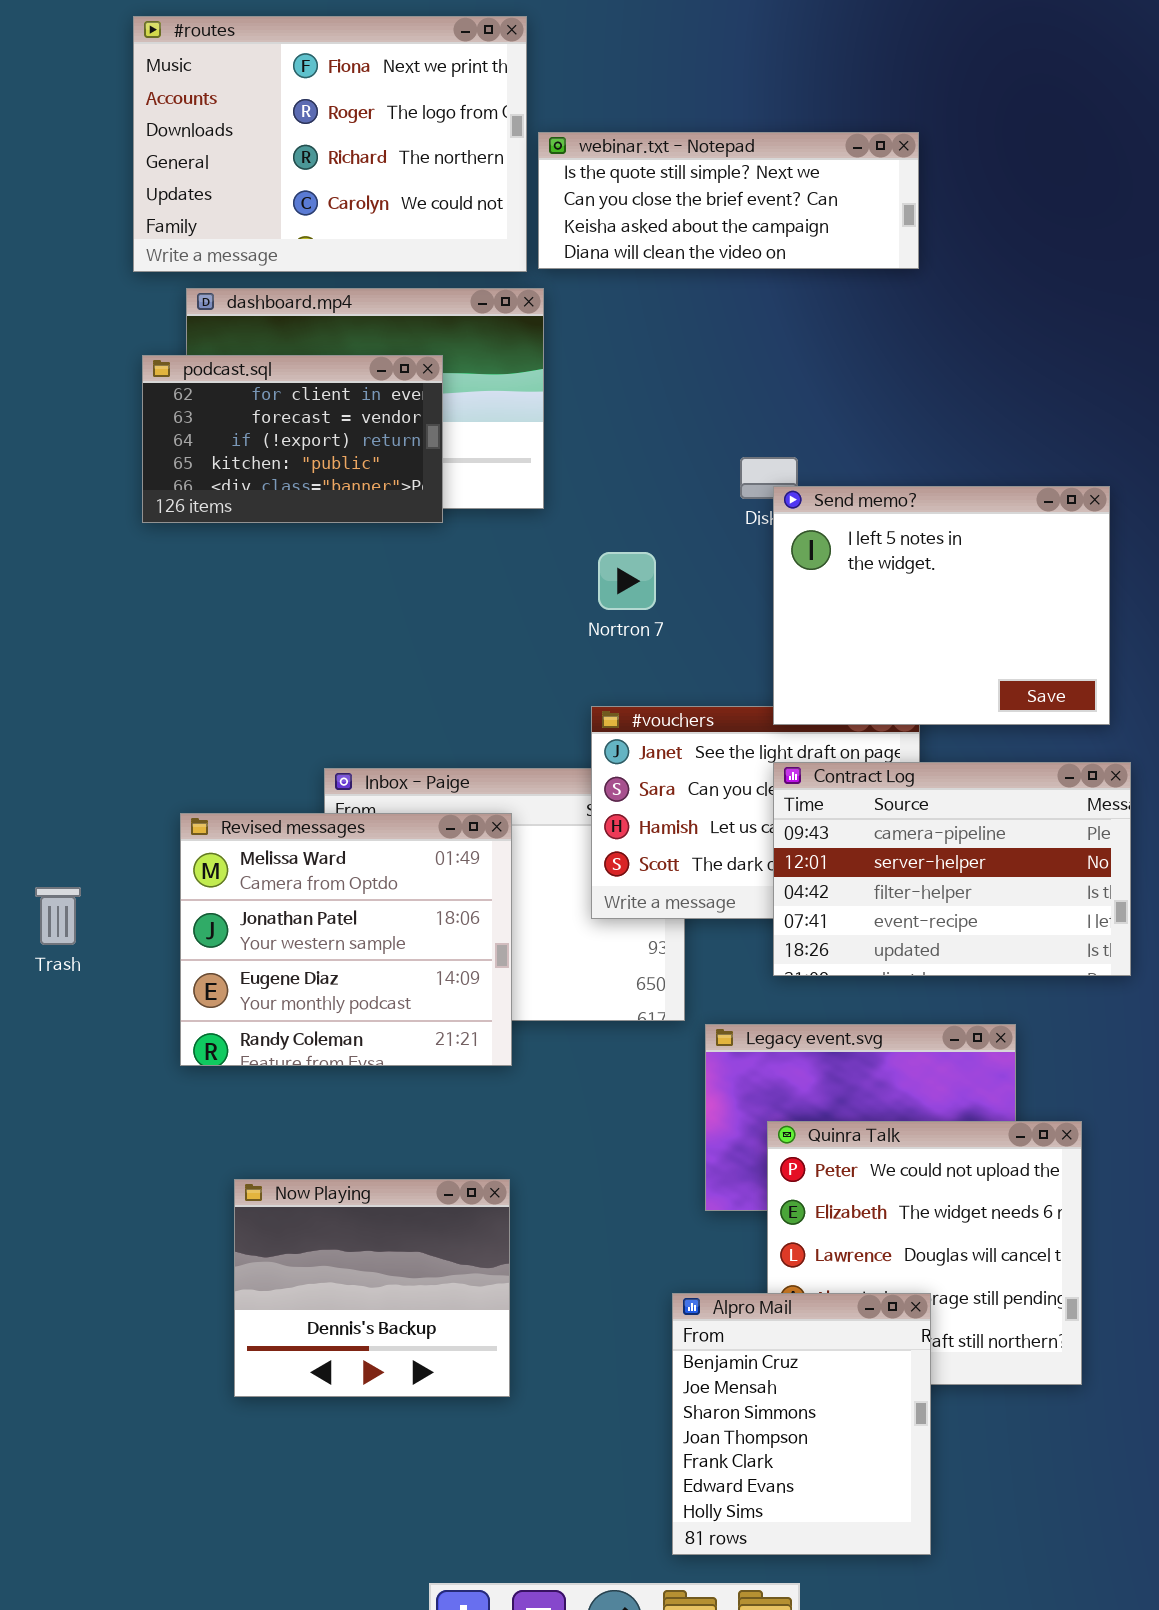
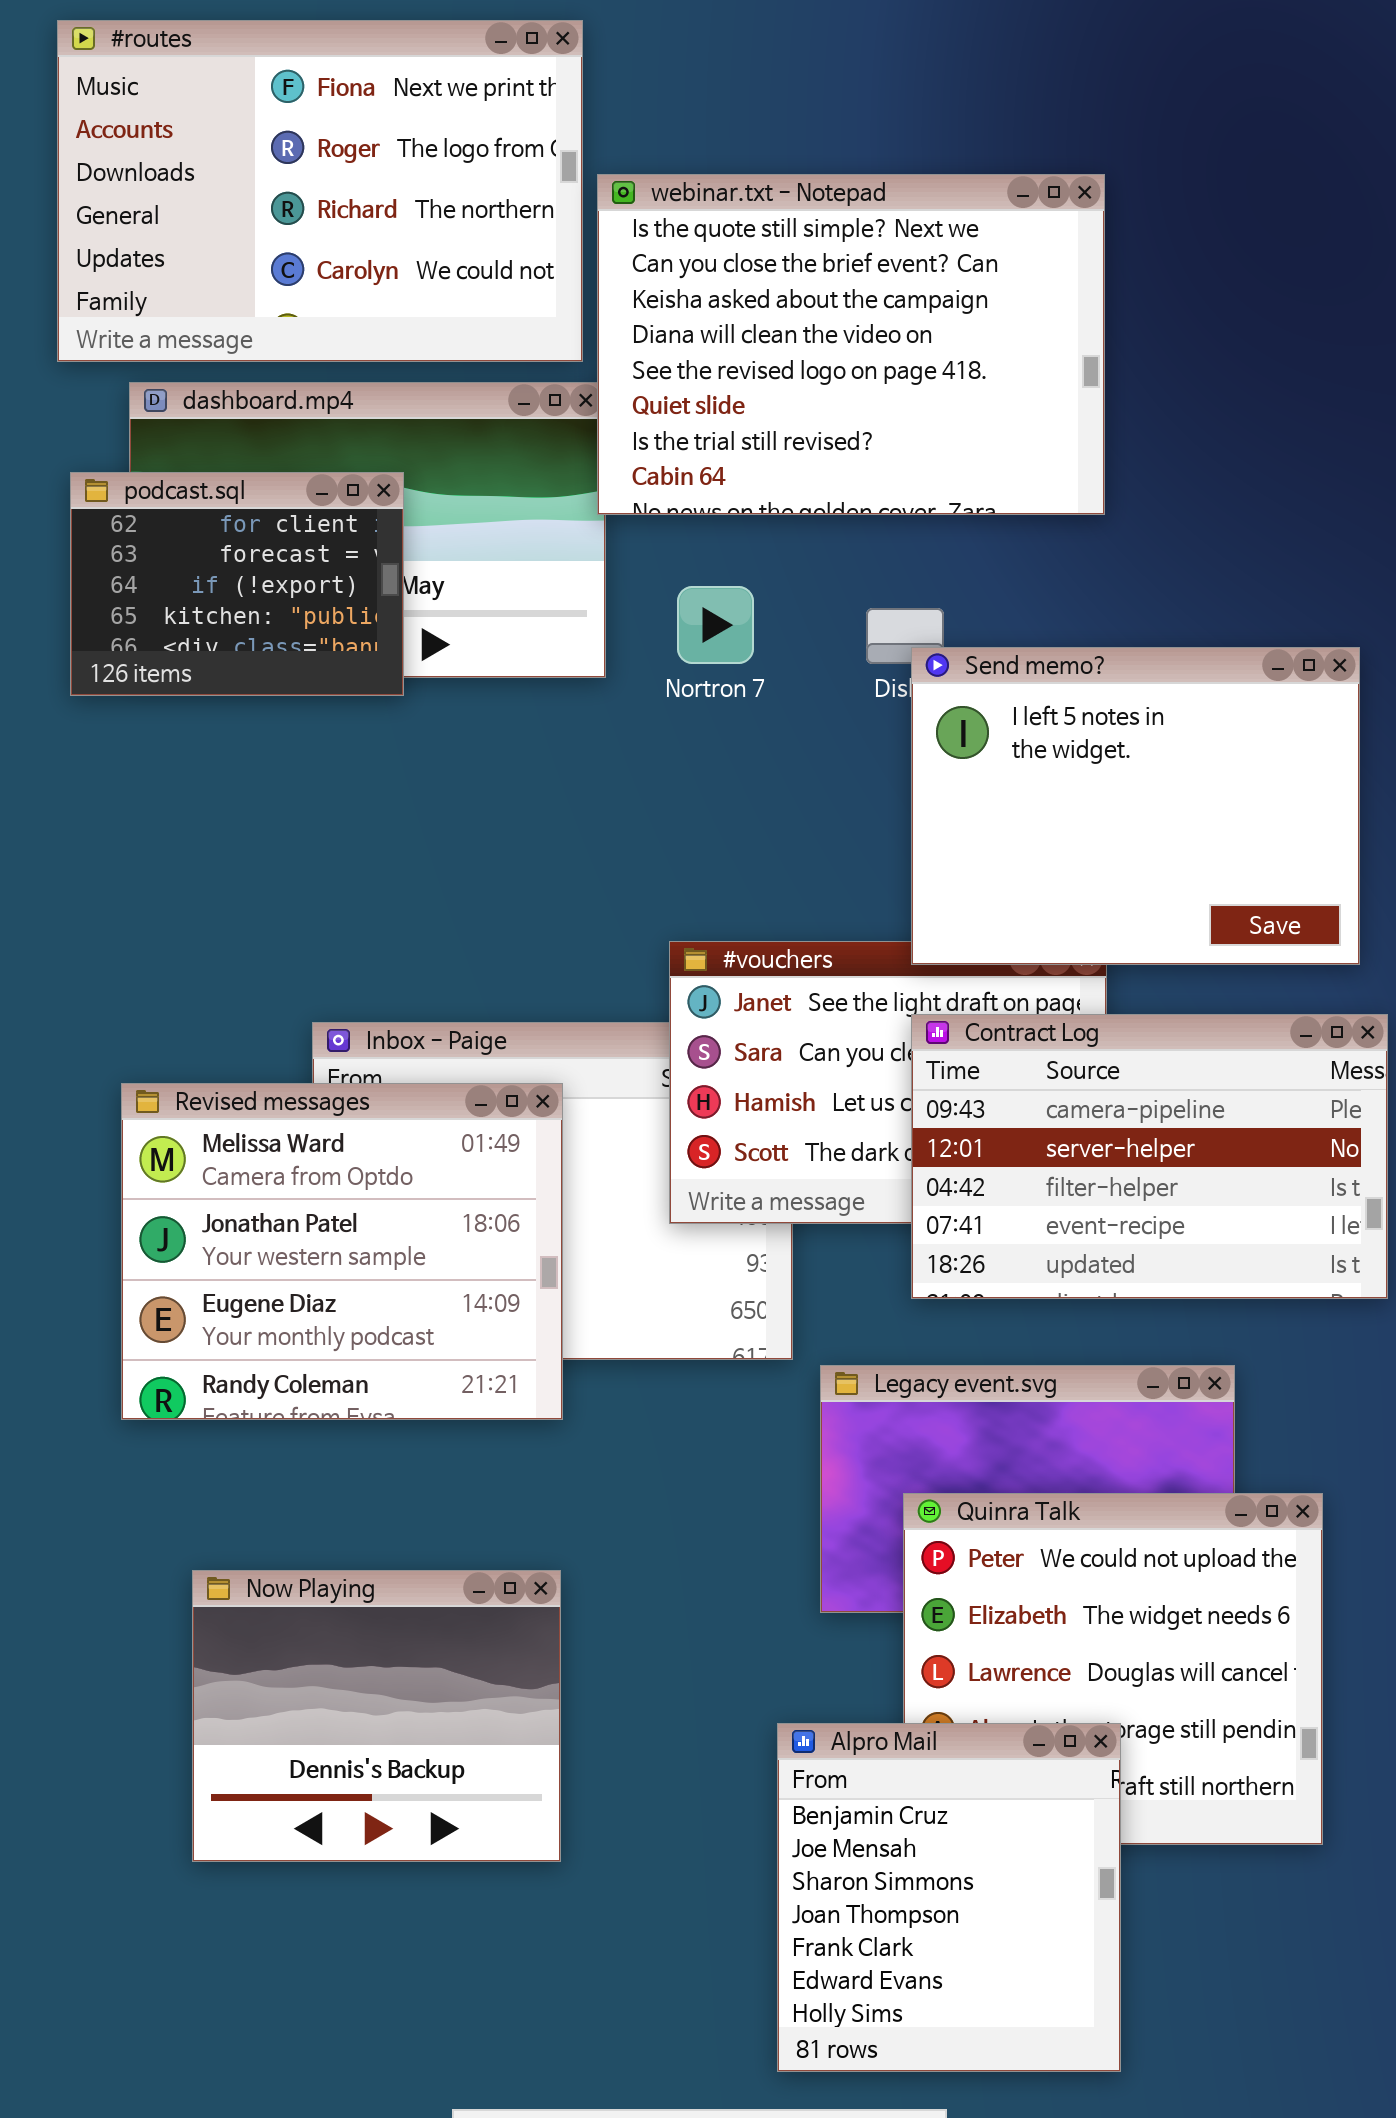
webinar.txt - Notepad: [538,132,919,269] -> [597,174,1105,515], resized
podcast.sql: [142,355,443,523] -> [70,472,404,696], resized
Nortron 7: [598,552,656,610] -> [677,586,754,664], moved

